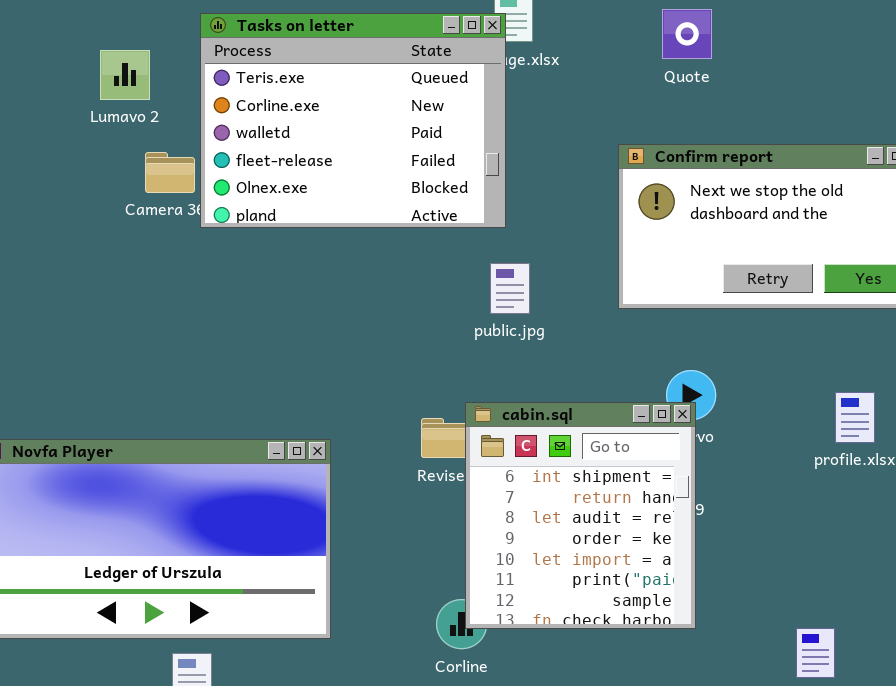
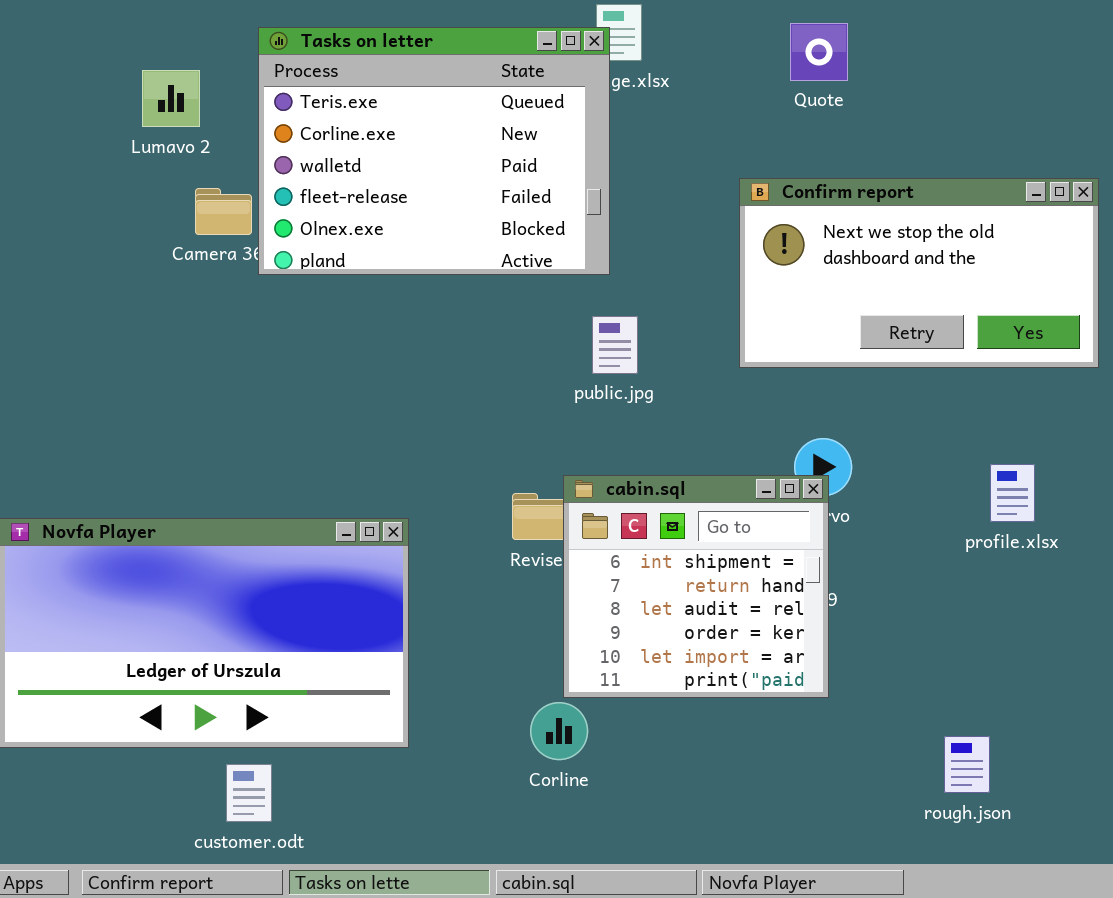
cabin.sql: [465,402,696,629] -> [563,475,829,698], resized

